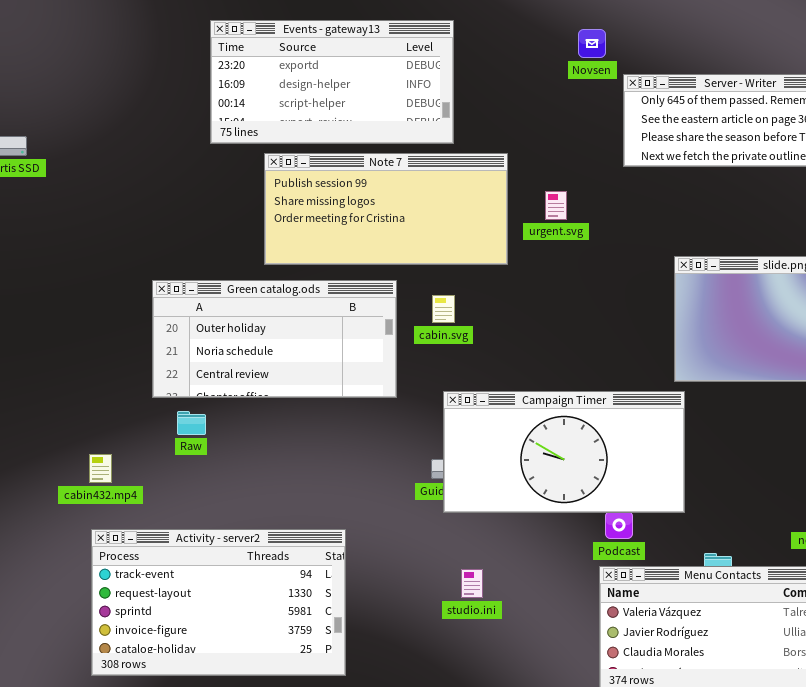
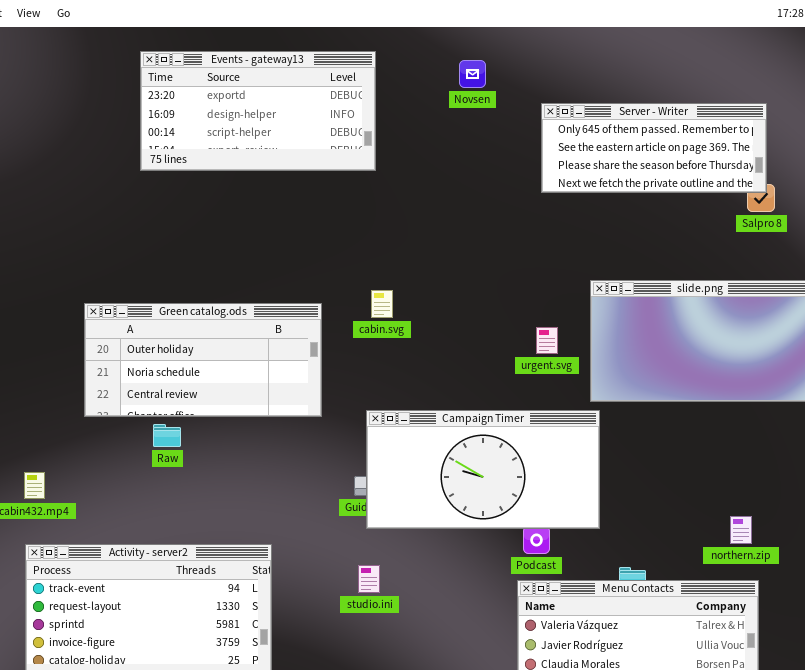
Novsen: [578,29,606,58] -> [459,60,486,88], moved
Note 7: [264,153,508,265] -> none, closed
urgent.svg: [545,191,567,220] -> [536,327,558,354], moved
cabin.svg: [432,295,455,323] -> [371,290,393,318], moved
Raw: [177,411,206,435] -> [153,424,181,447], moved
studio.ini: [461,569,483,598] -> [358,565,380,593], moved

